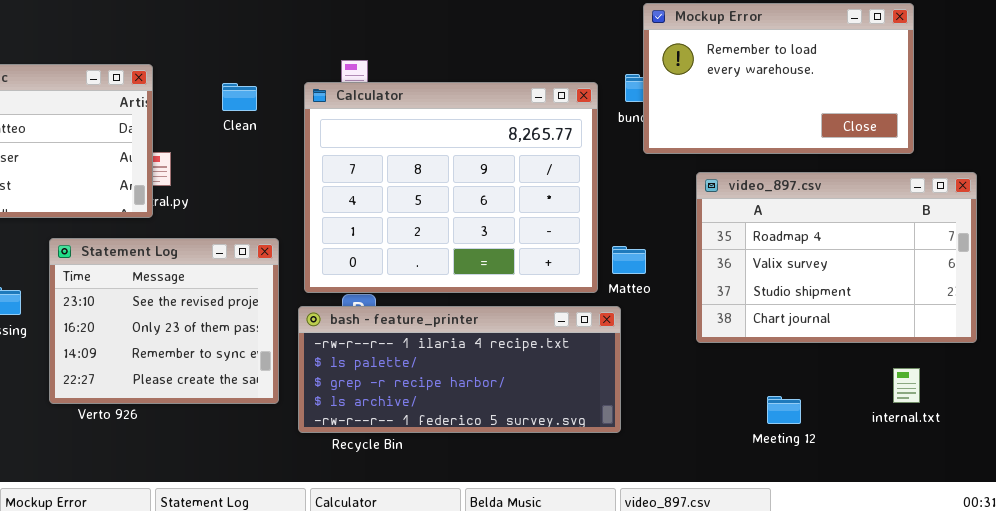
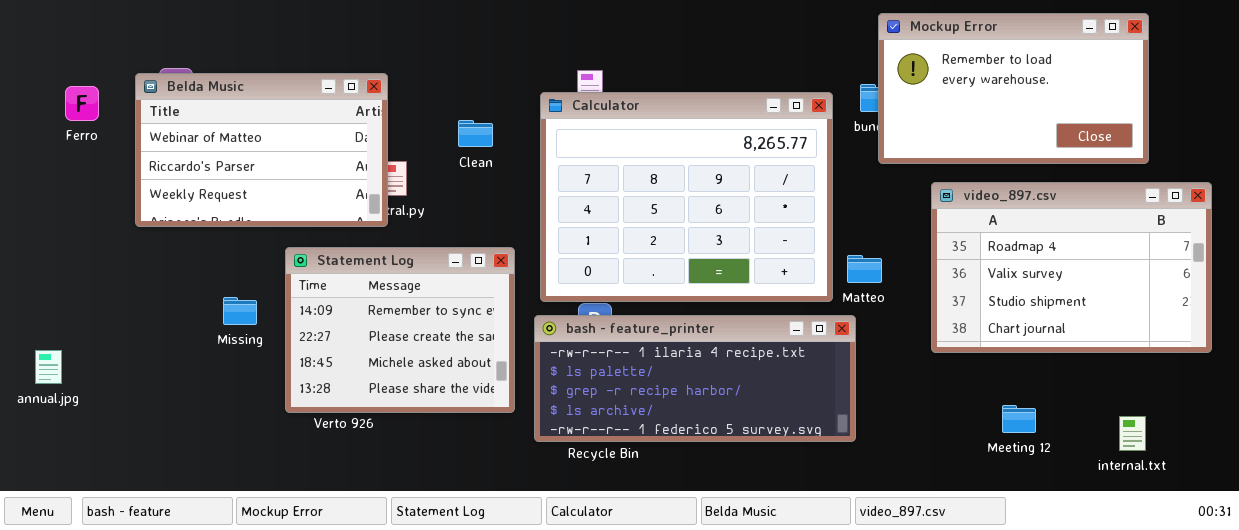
Clean: [222,83,257,111] -> [458,120,493,147], moved
Statement Log: [49,238,279,404] -> [285,247,515,413], scrolled down 2 rows
internal.txt: [893,368,920,403] -> [1119,416,1146,451], moved

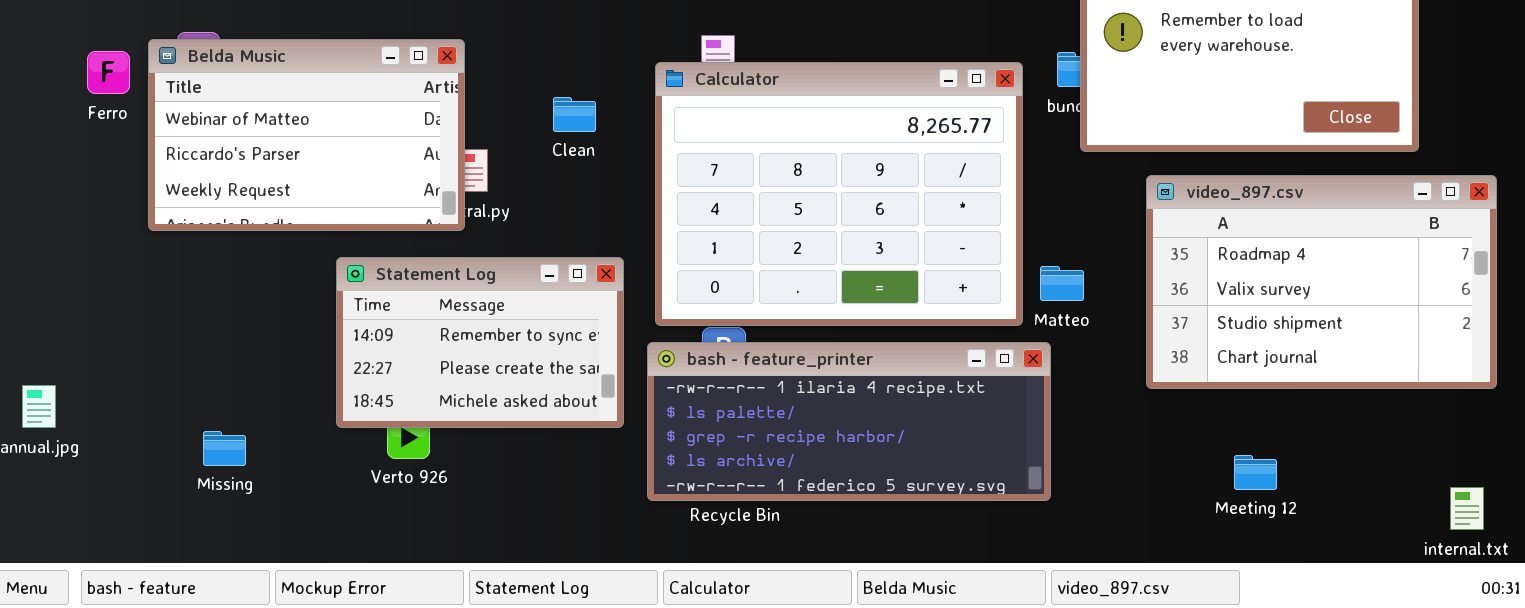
Ferro: [65,86,99,121] -> [87,51,130,94], moved
Statement Log: [285,247,515,413] -> [336,257,624,428], resized
Missing: [223,297,257,325] -> [203,431,246,466], moved
internal.txt: [1119,416,1146,451] -> [1450,487,1484,530], moved

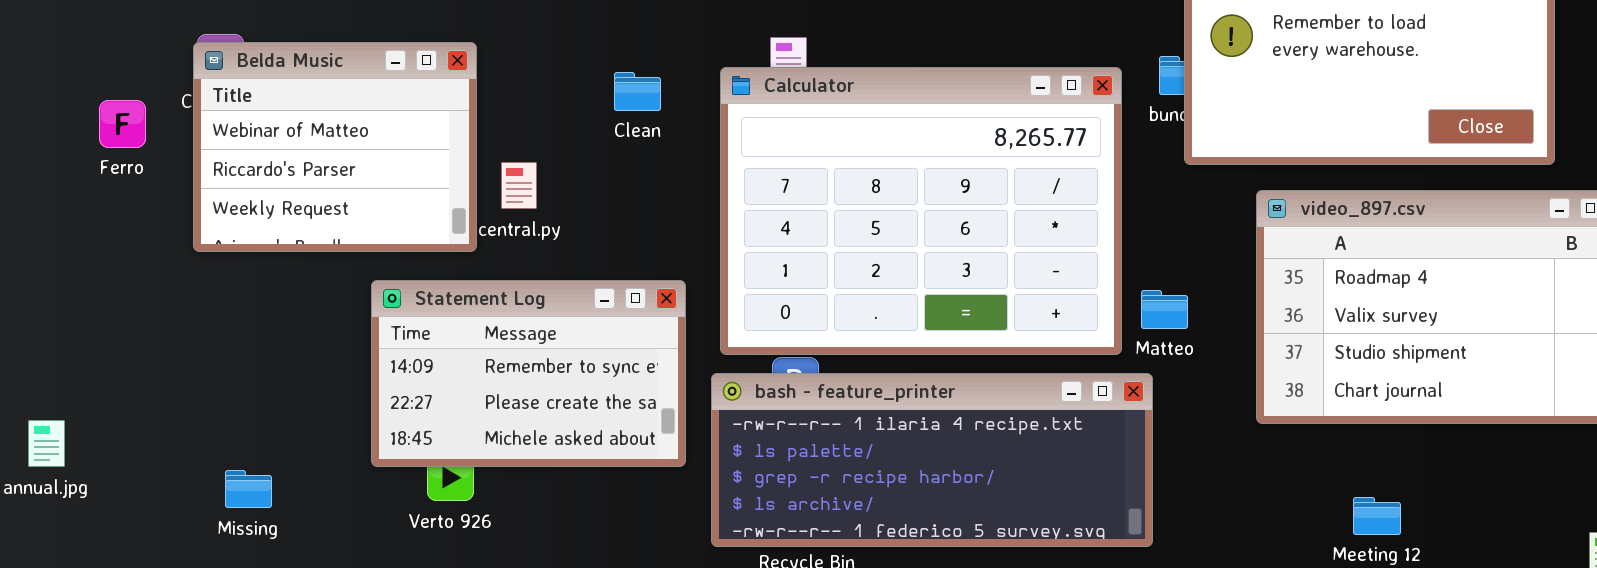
Belda Music: [148,39,465,231] -> [193,42,477,252], moved, resized
Ferro: [87,51,130,94] -> [99,100,146,148], moved
Clean: [553,97,596,132] -> [614,72,661,111], moved

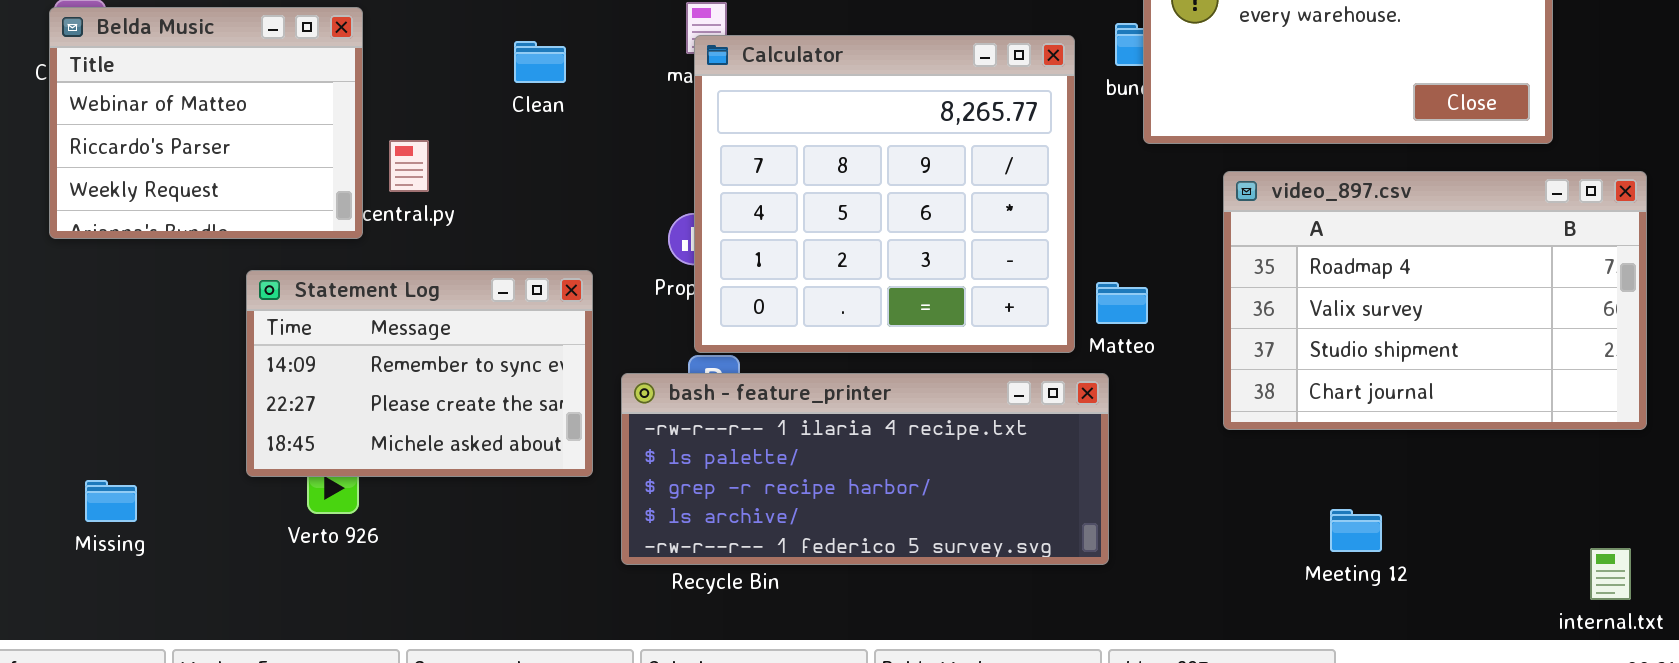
Calculator: [720,67,1122,355] -> [694,35,1075,353], resized

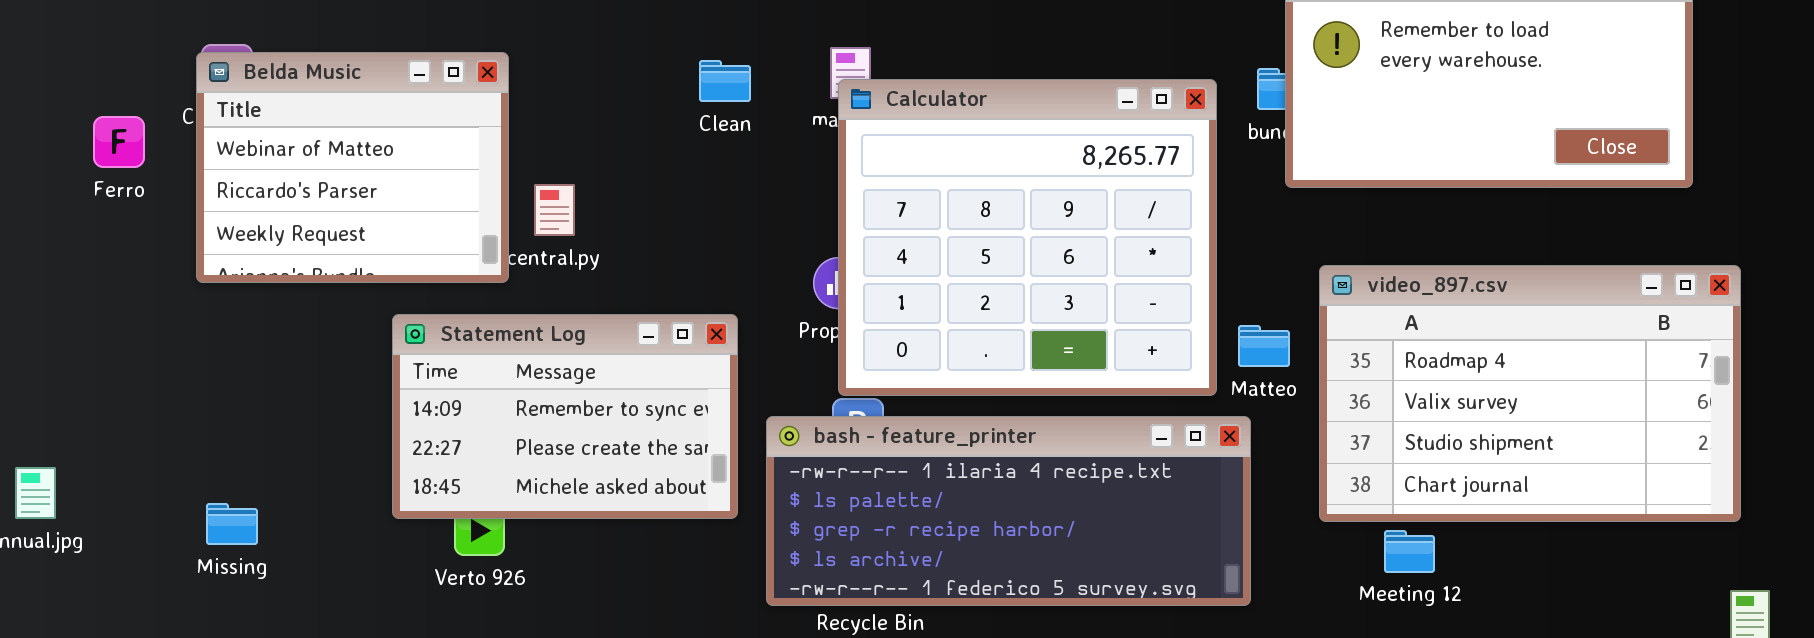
Clean: [514,41,566,83] -> [699,60,751,102], moved
video_897.csv: [1223,171,1647,430] -> [1319,265,1741,522], moved
Missing: [85,480,137,522] -> [206,503,258,545], moved
Meeting 12: [1330,509,1382,552] -> [1384,530,1435,573], moved

